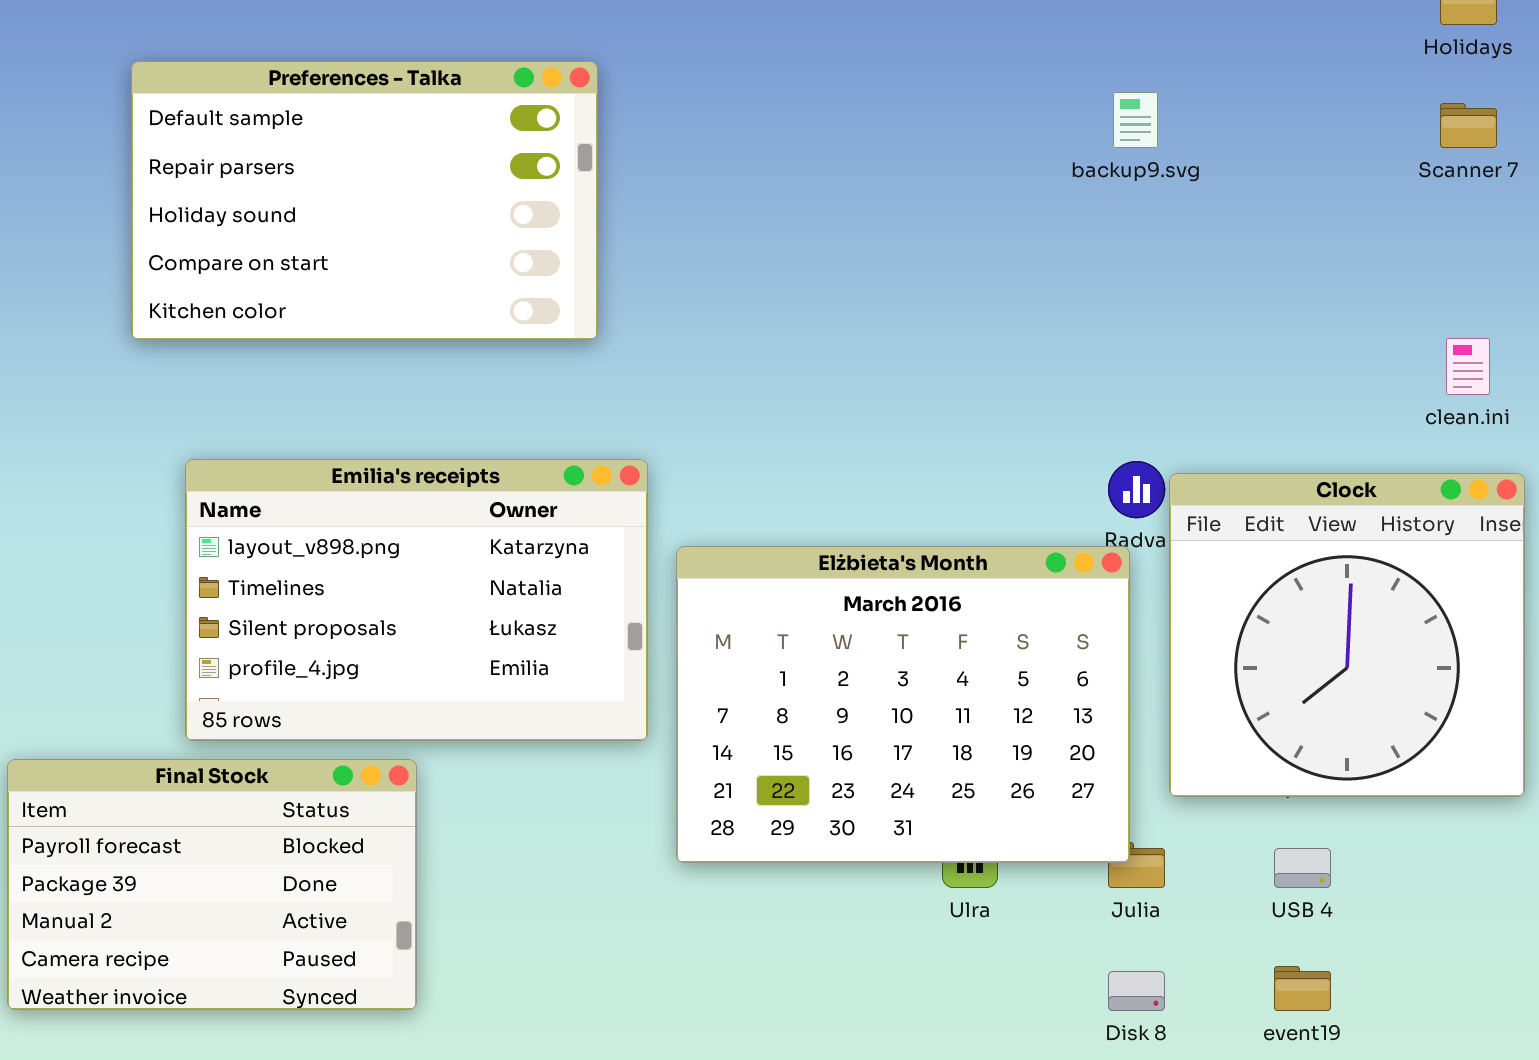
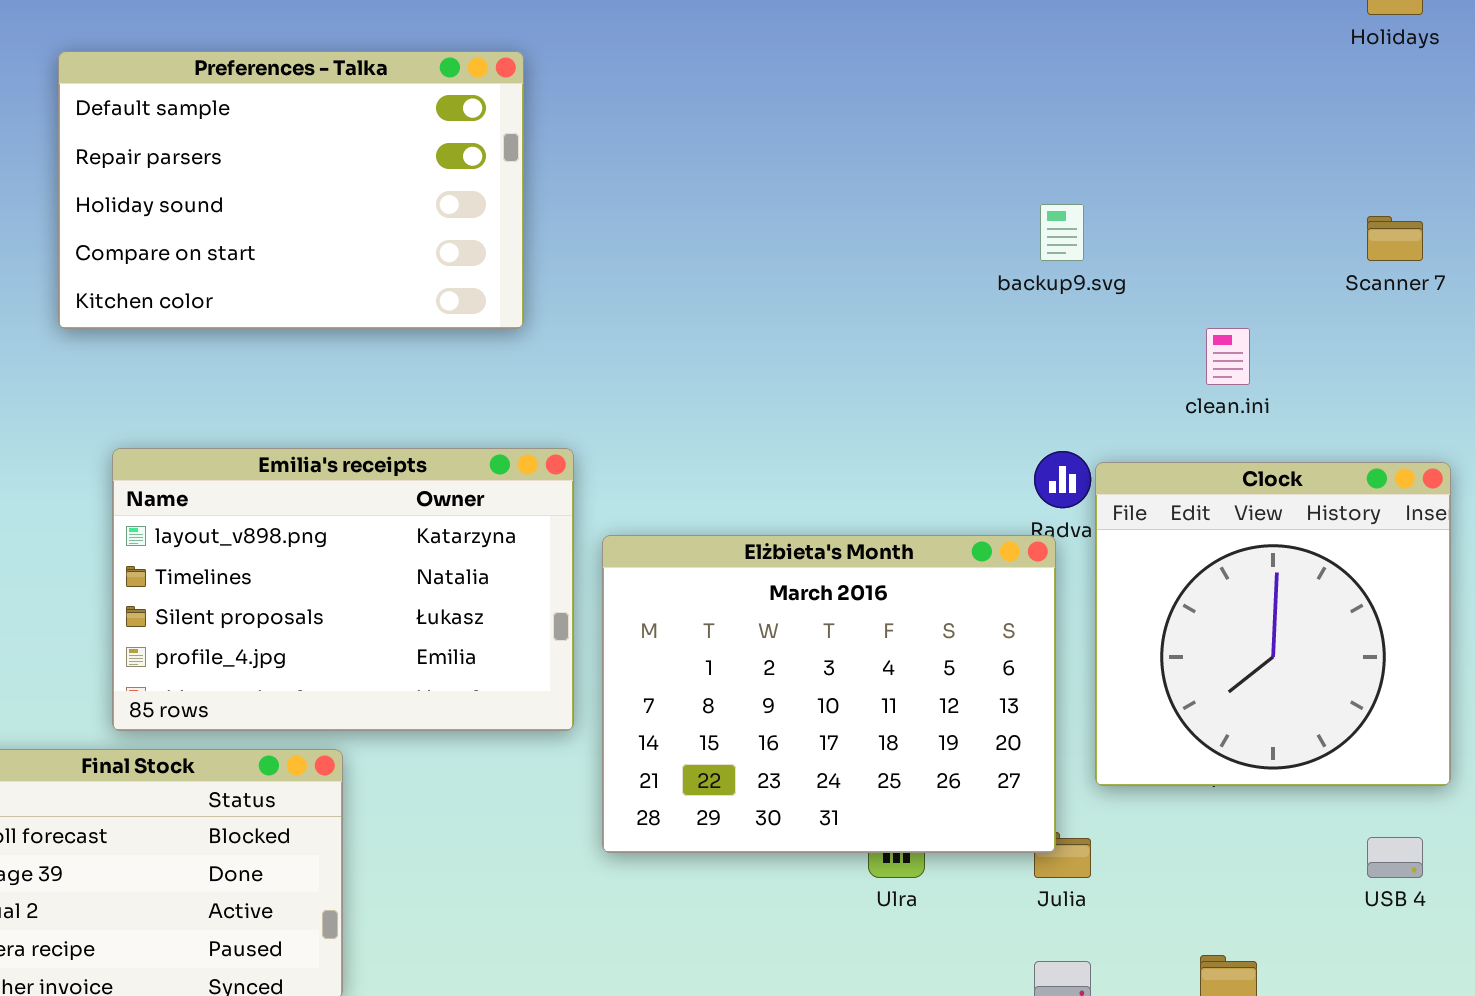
backup9.svg: [1113,92,1158,148] -> [1040,204,1084,261], moved
Scanner 7: [1440,103,1497,148] -> [1367,216,1423,261], moved
clean.ini: [1446,338,1490,395] -> [1206,328,1250,385], moved
USB 4: [1274,848,1331,888] -> [1367,837,1423,878], moved

